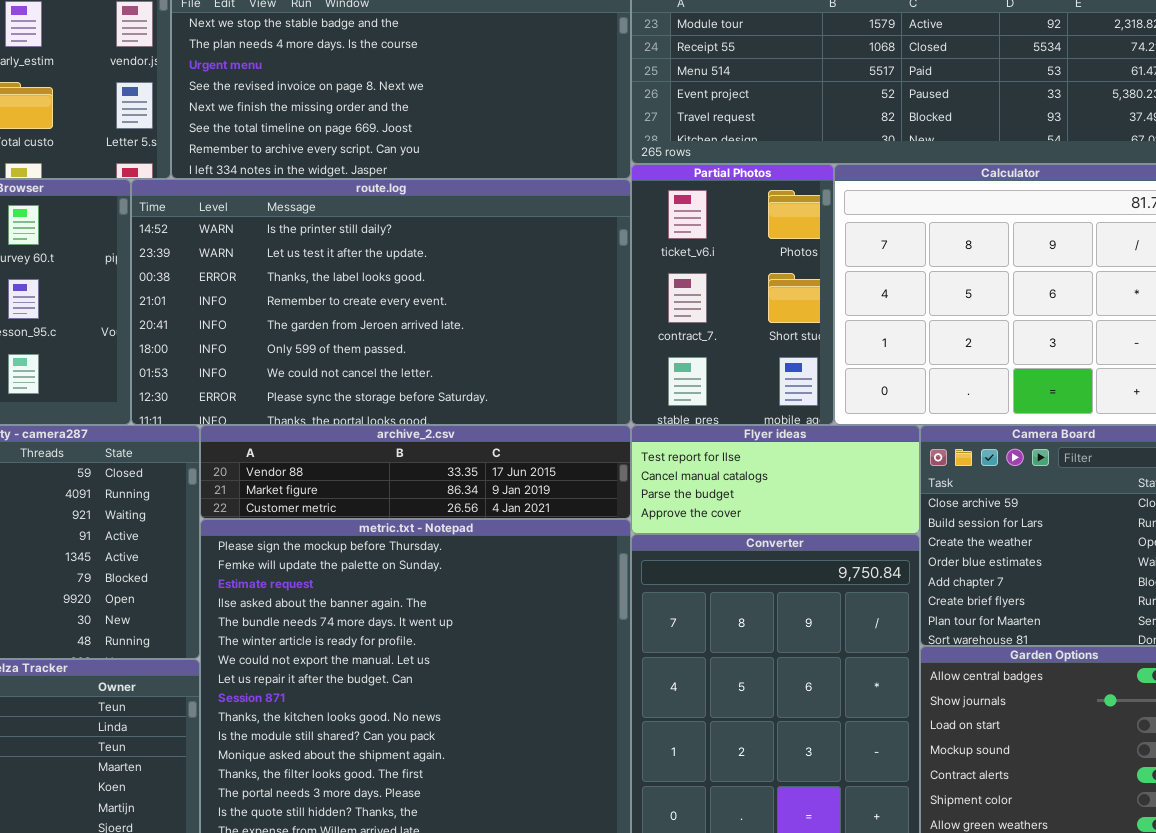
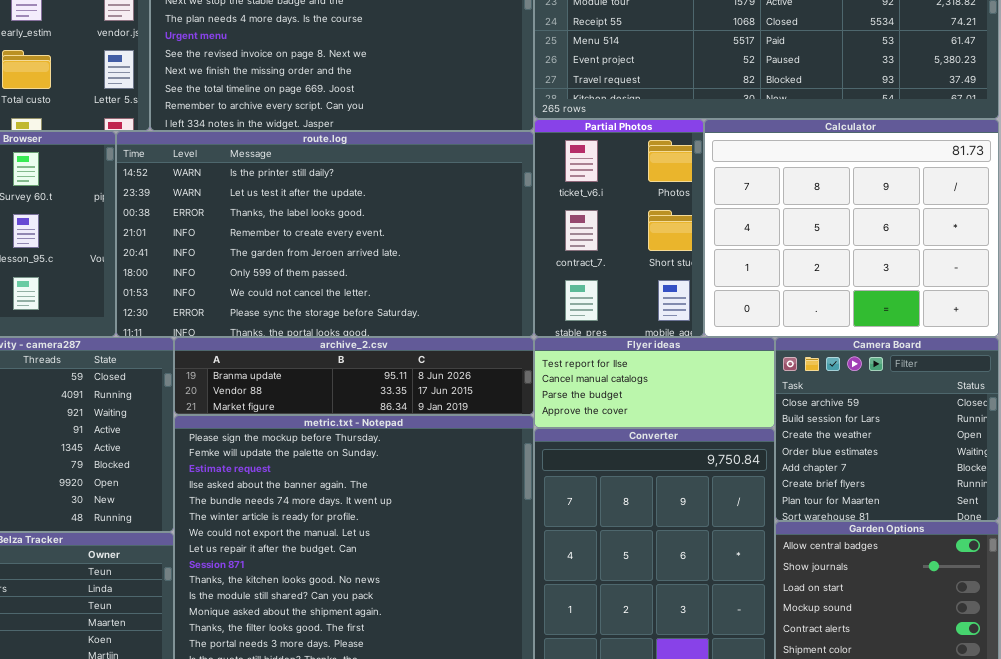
archive_2.csv: [200,425,631,519] -> [174,337,534,415], scrolled up 1 row

